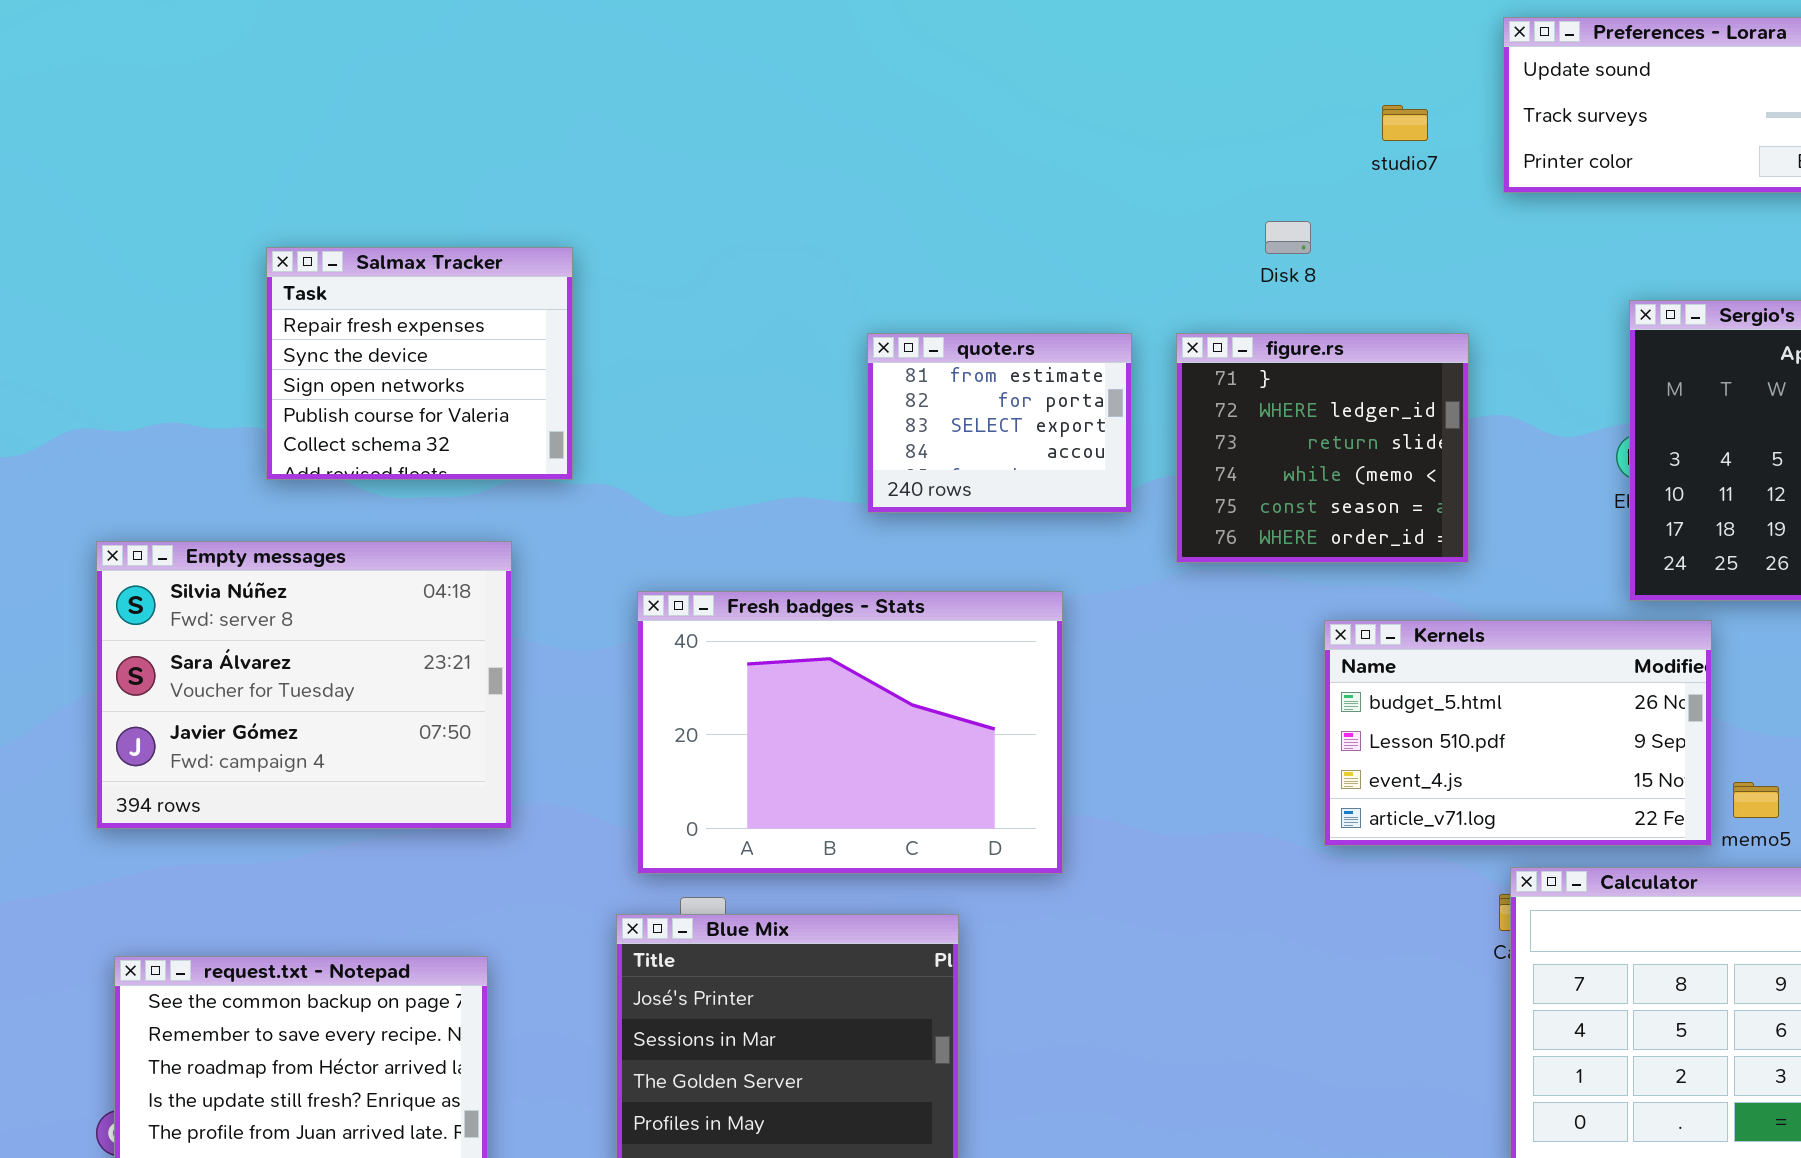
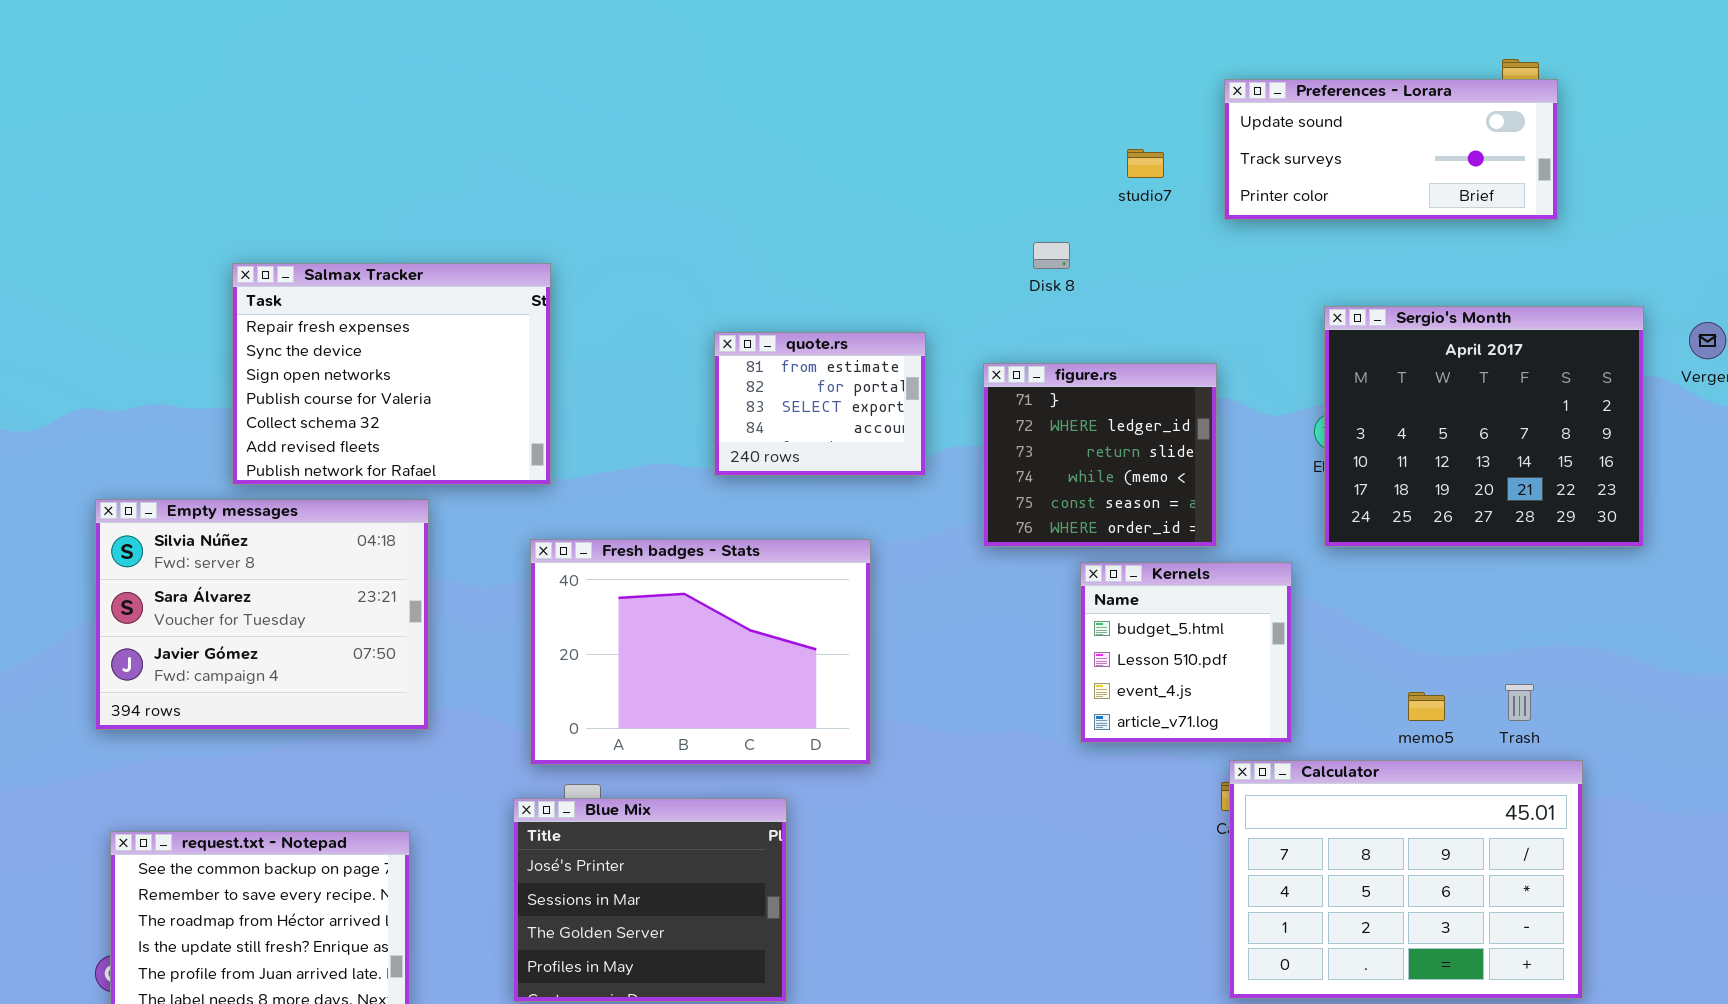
Salmax Tracker: [266,247,573,480] -> [232,263,551,485], resized
figure.rs: [1176,333,1469,563] -> [983,363,1217,547], moved
Kernels: [1324,620,1712,846] -> [1080,562,1292,743], resized

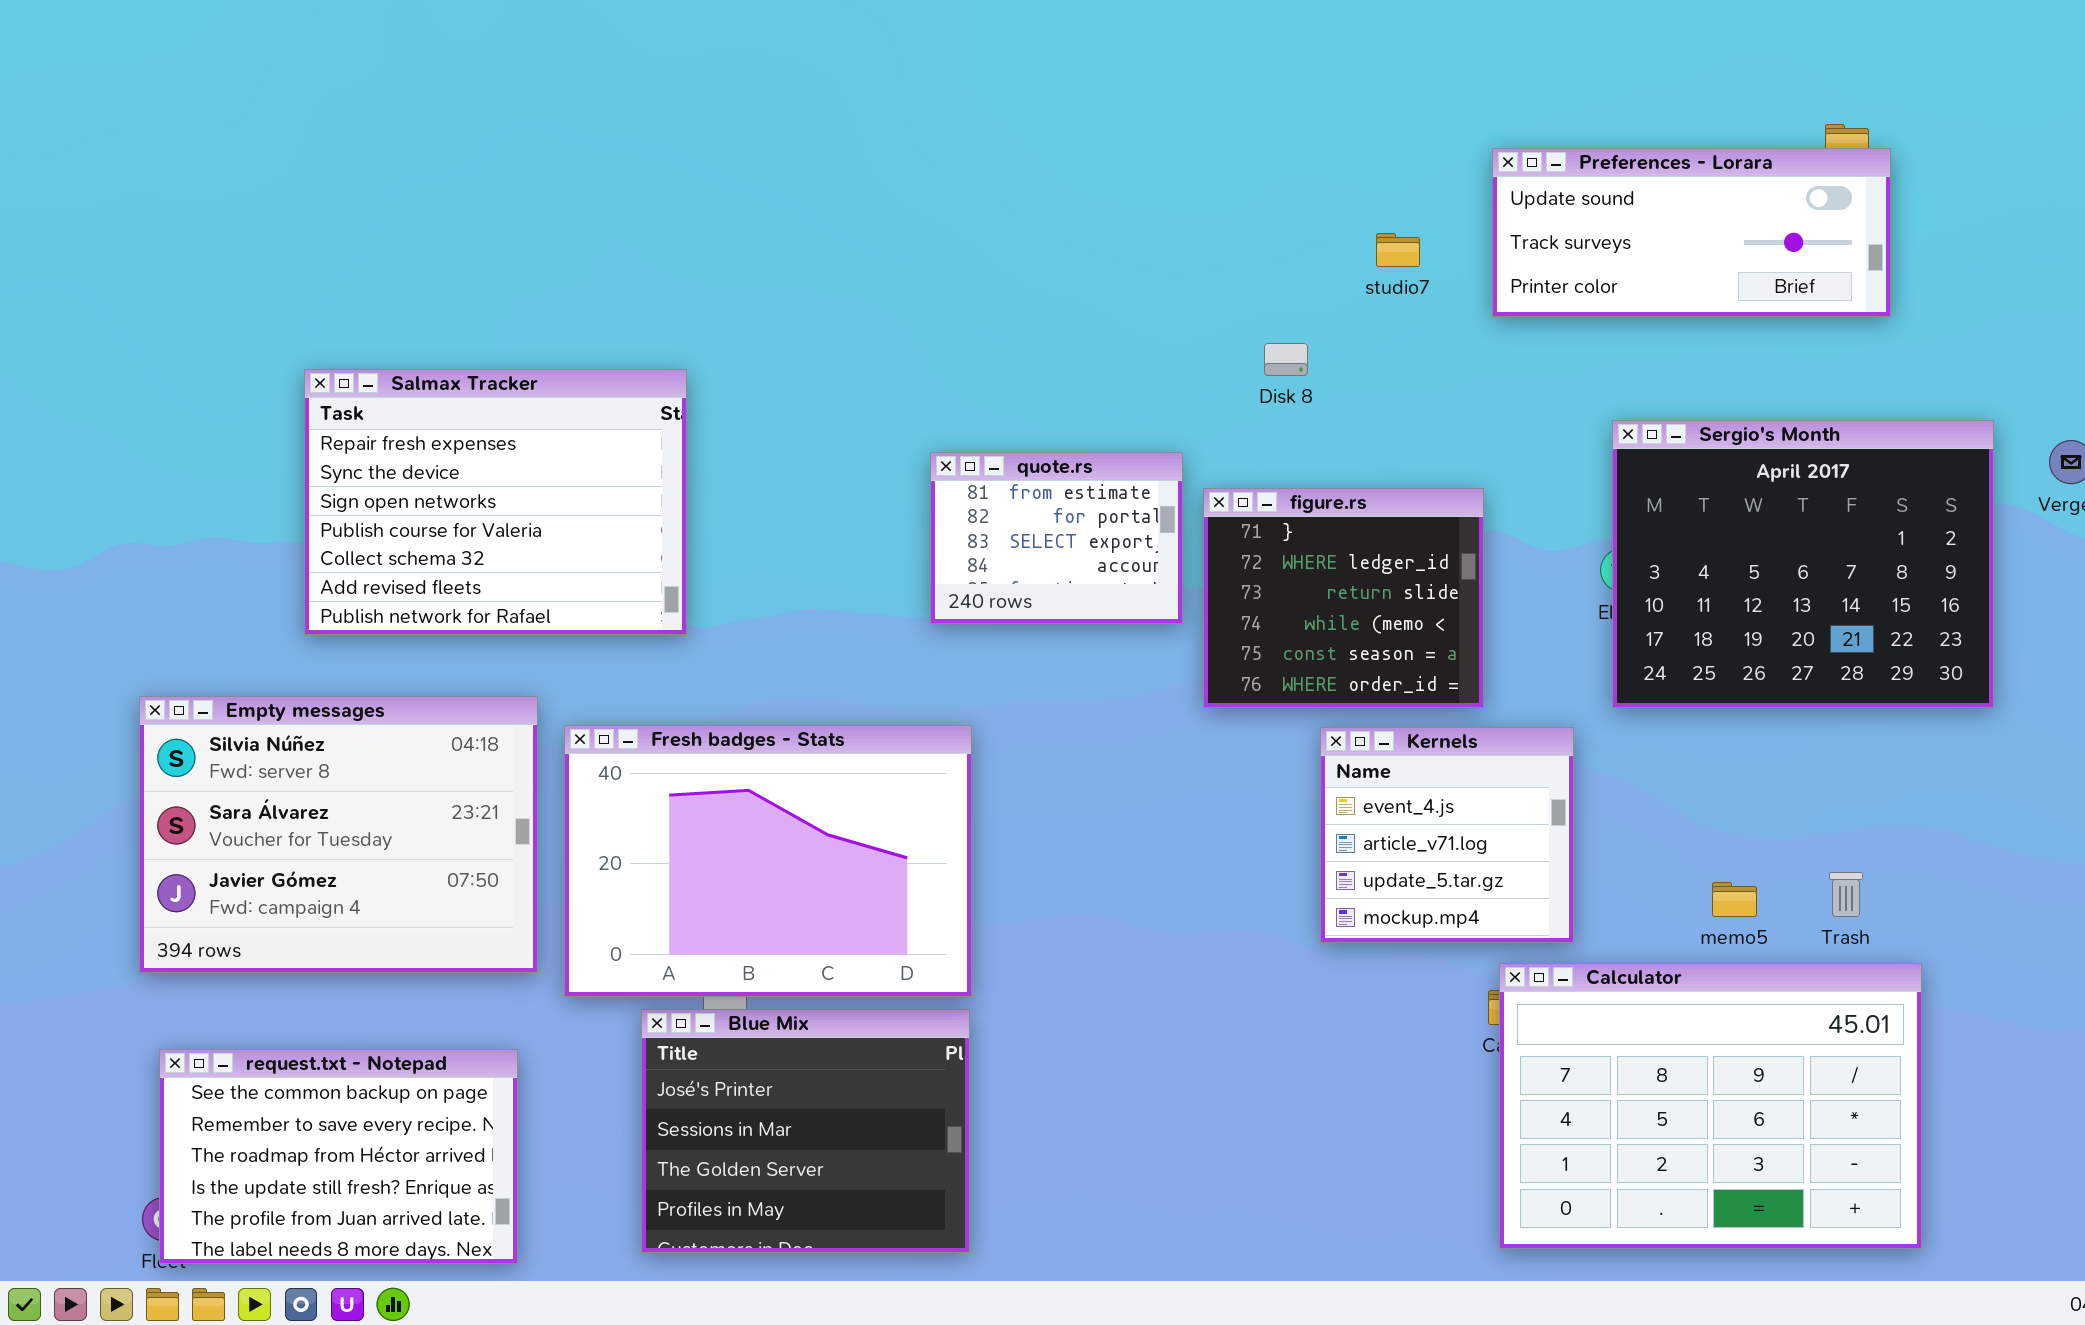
quote.rs: [714,332,926,476] -> [930,452,1183,624], moved
Empty messages: [95,499,429,730] -> [139,696,538,973], moved
Fresh badges - Stats: [530,539,871,765] -> [564,725,972,997], moved
Kernels: [1080,562,1292,743] -> [1320,727,1574,943], scrolled down 2 rows

